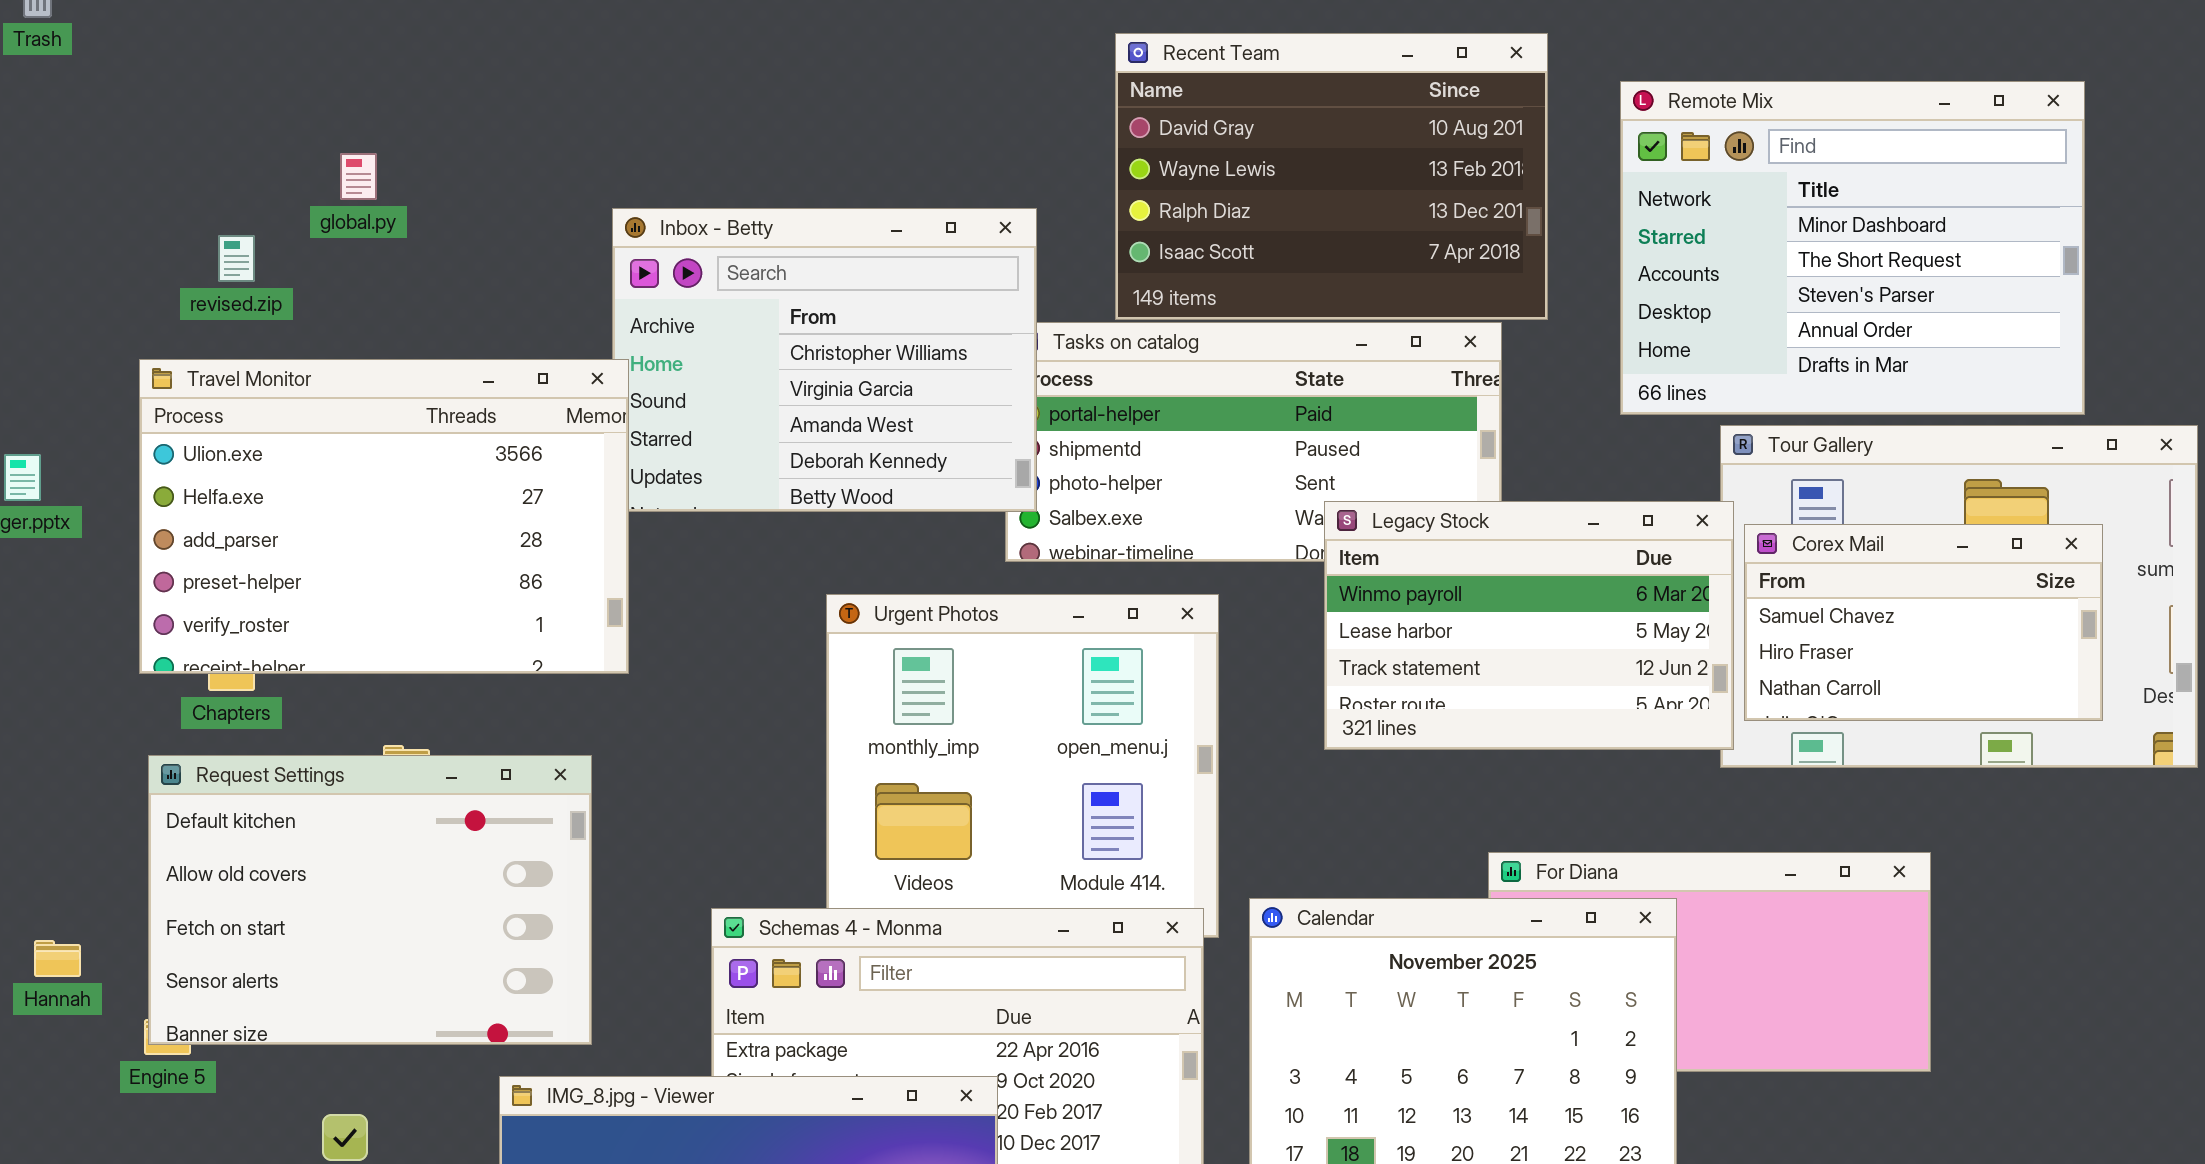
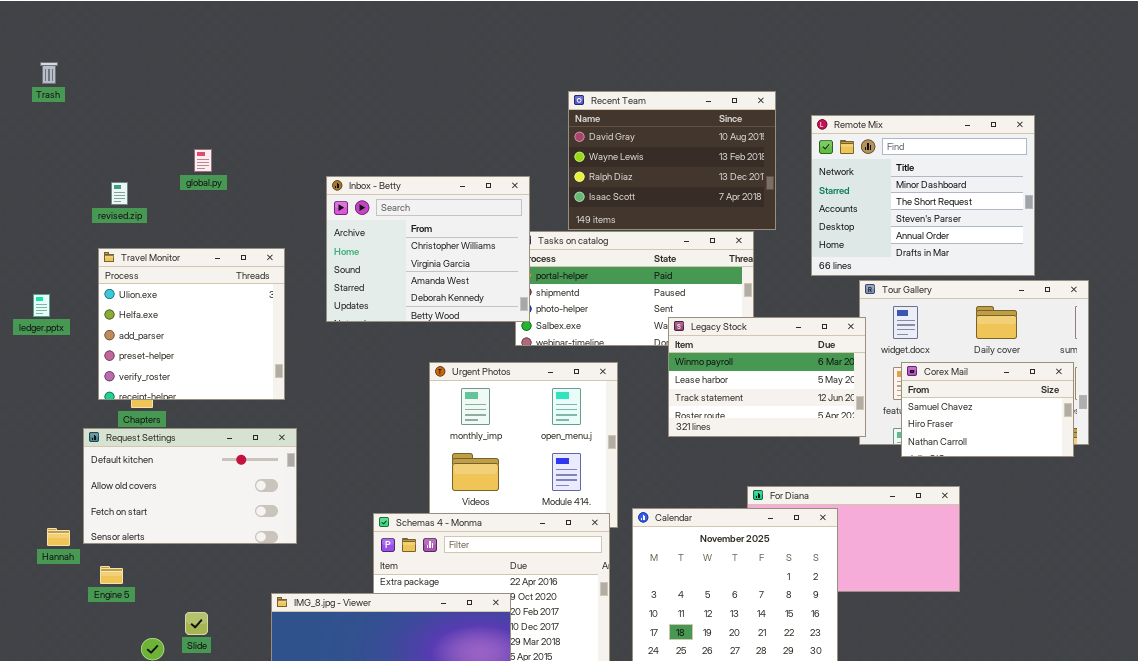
revised.zip: [218,235,255,282] -> [111,182,128,205], moved
Travel Monitor: [139,359,629,674] -> [98,248,285,400], resized
Corex Mail: [1744,524,2103,721] -> [901,362,1074,457], moved
Request Settings: [148,755,592,1045] -> [83,428,297,544], moved, resized

